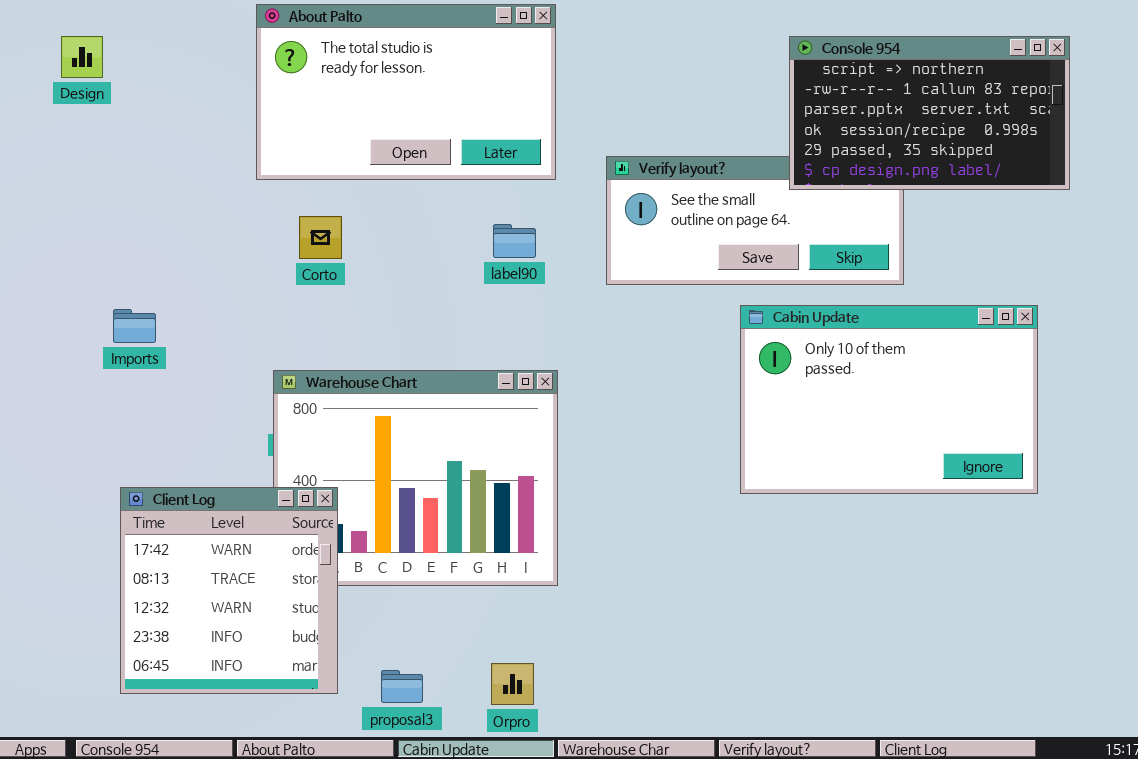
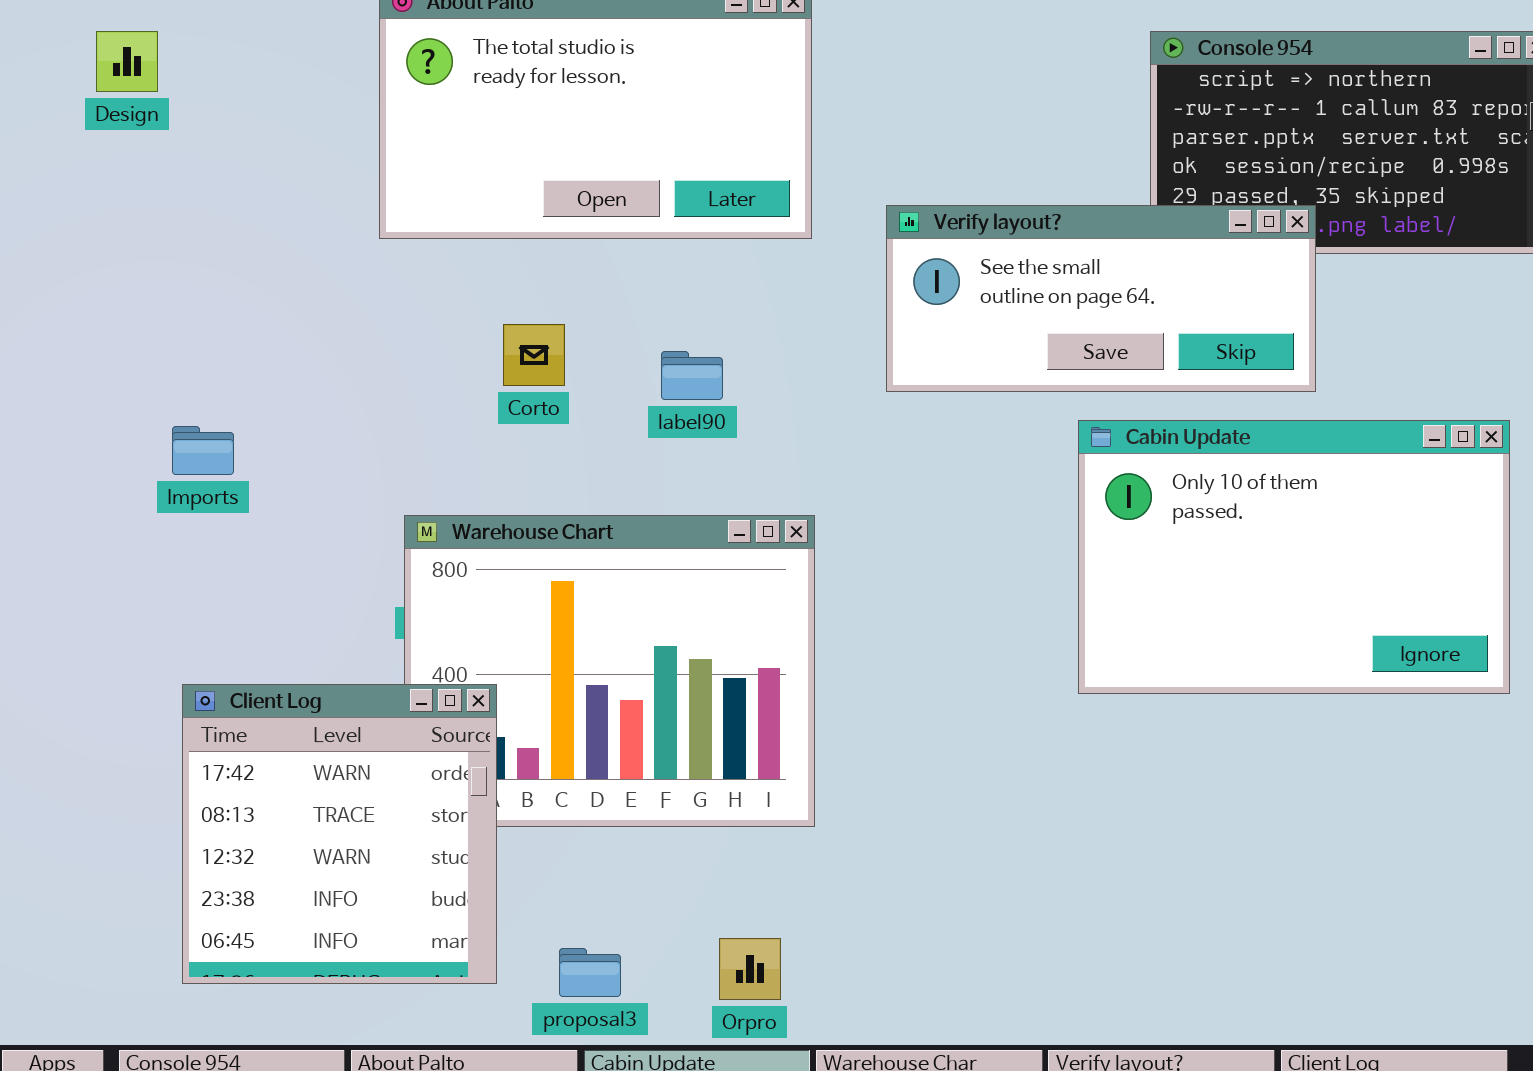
Verify layout?: [606,156,904,285] -> [886,205,1316,392], raised
Corto: [299,216,342,259] -> [503,324,565,386], moved
label90: [493,224,536,258] -> [661,351,723,400], moved

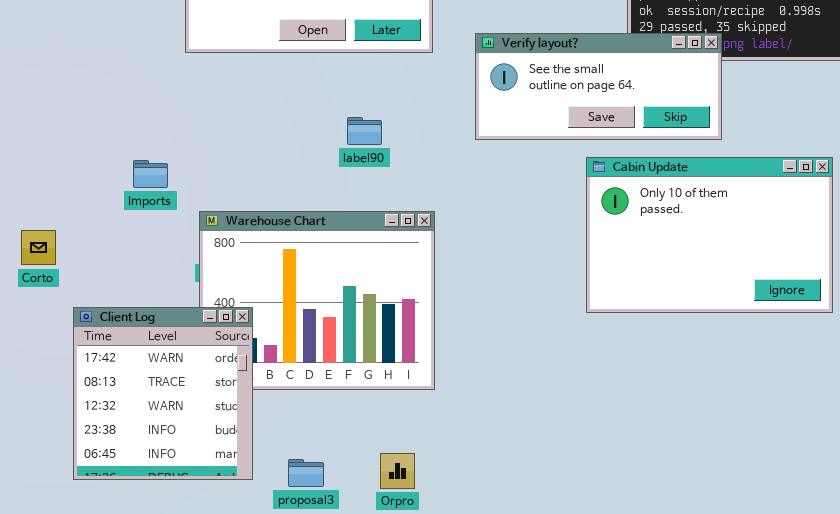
Corto: [503,324,565,386] -> [21,230,56,265], moved
Imports: [172,426,234,475] -> [133,160,168,188], moved

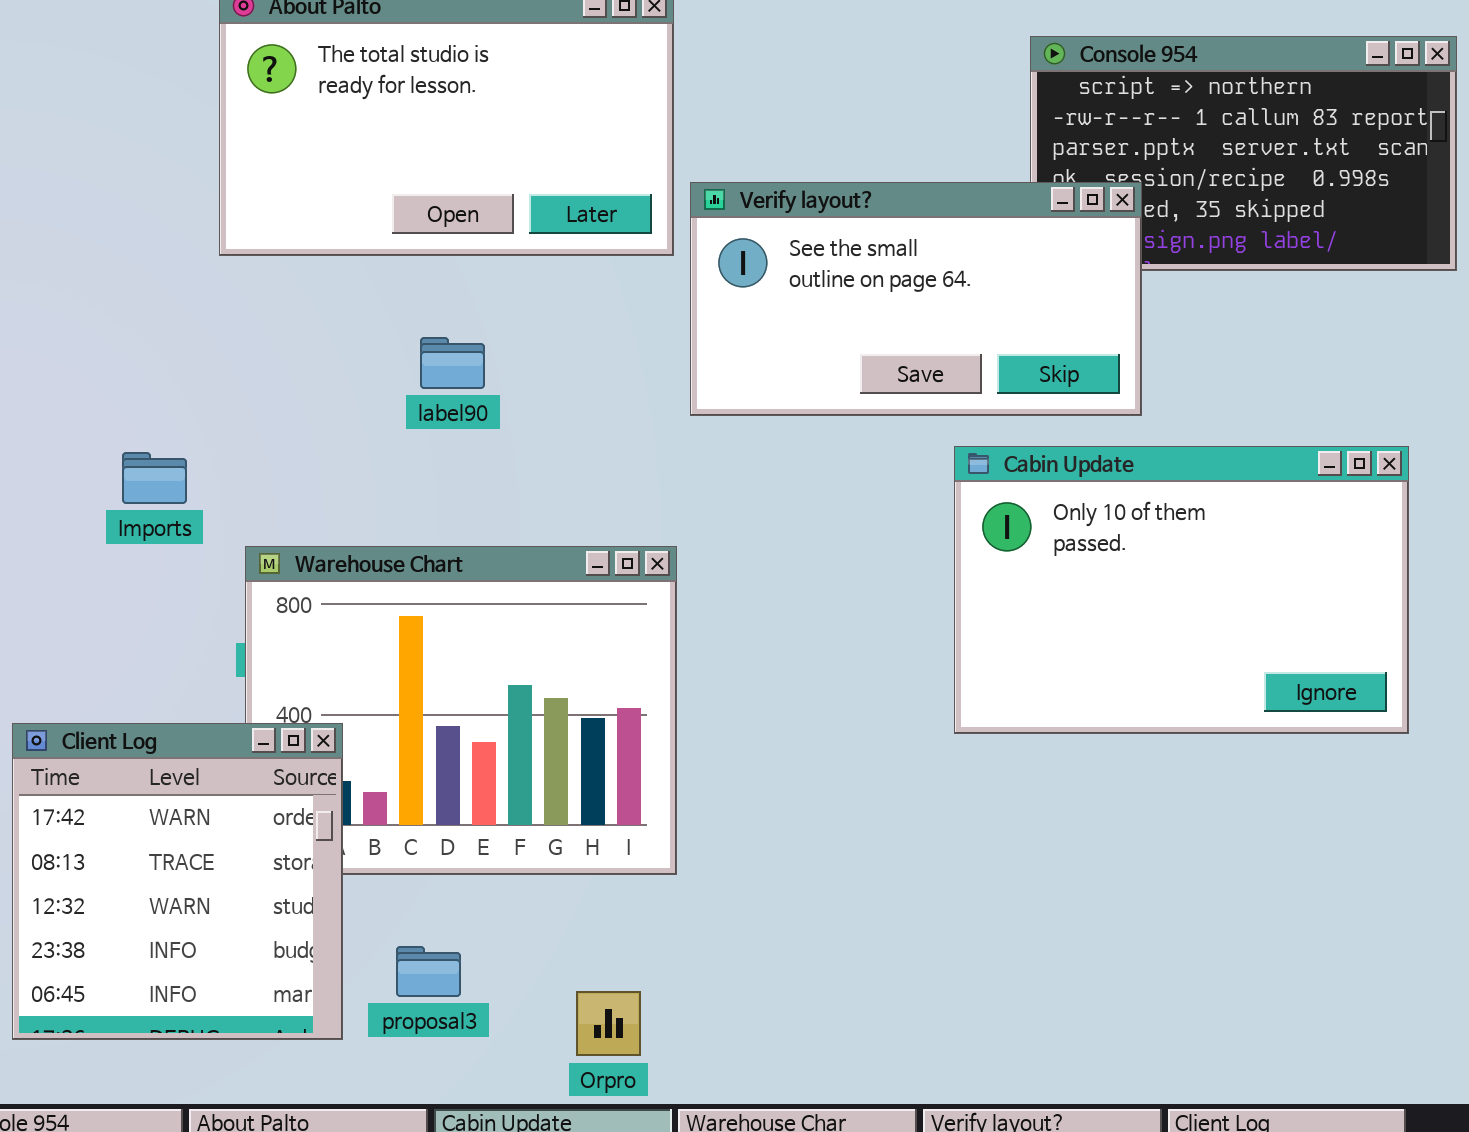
Verify layout?: [475,33,722,140] -> [690,182,1142,416], moved, resized
label90: [347,117,382,145] -> [420,337,485,389], moved
proposal3: [288,459,324,487] -> [396,946,461,997], moved

